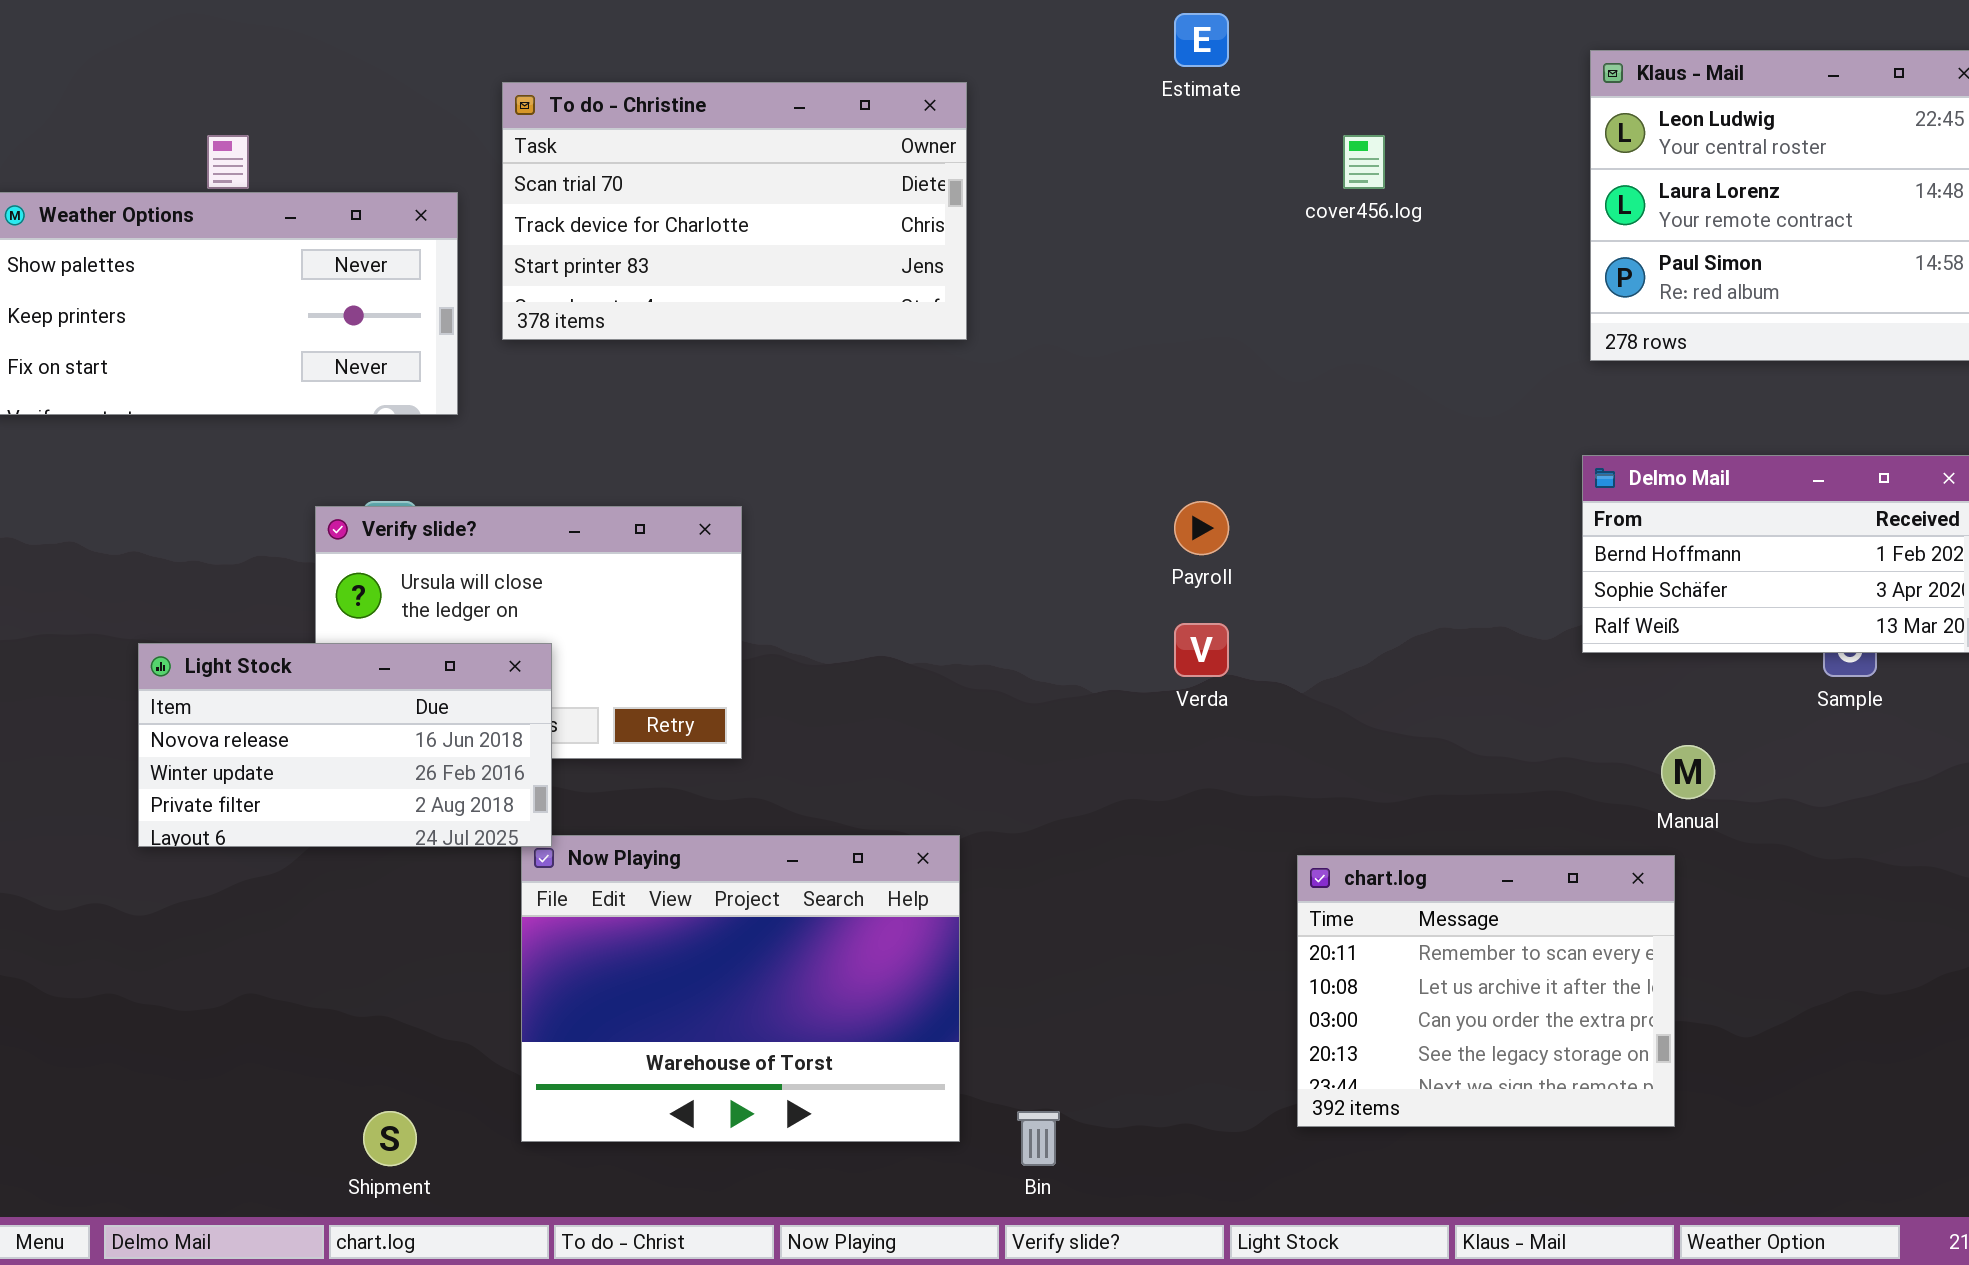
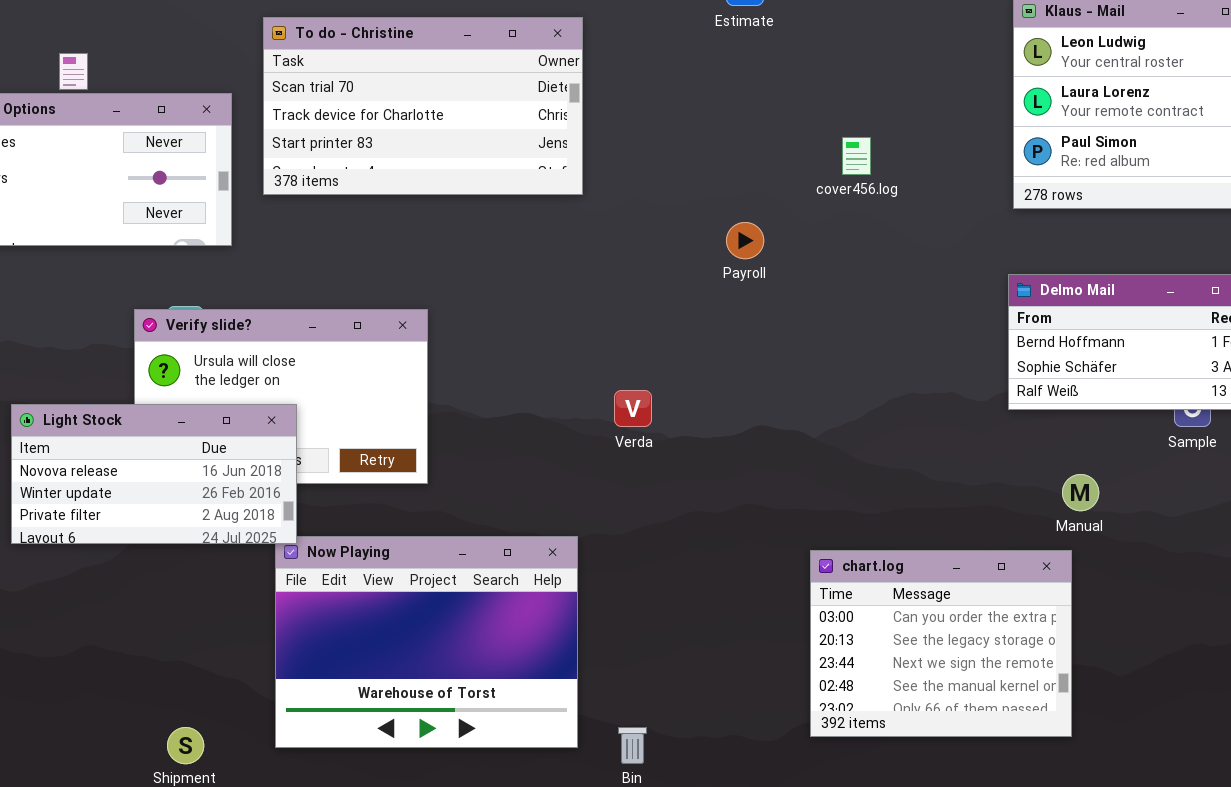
cover456.log: [1343,135,1385,189] -> [842,137,871,175], moved
Payroll: [1174,501,1229,555] -> [726,222,764,259], moved
Verda: [1174,623,1229,677] -> [614,390,652,427], moved
chart.log: [1297,855,1675,1127] -> [810,550,1072,737], scrolled down 2 rows

